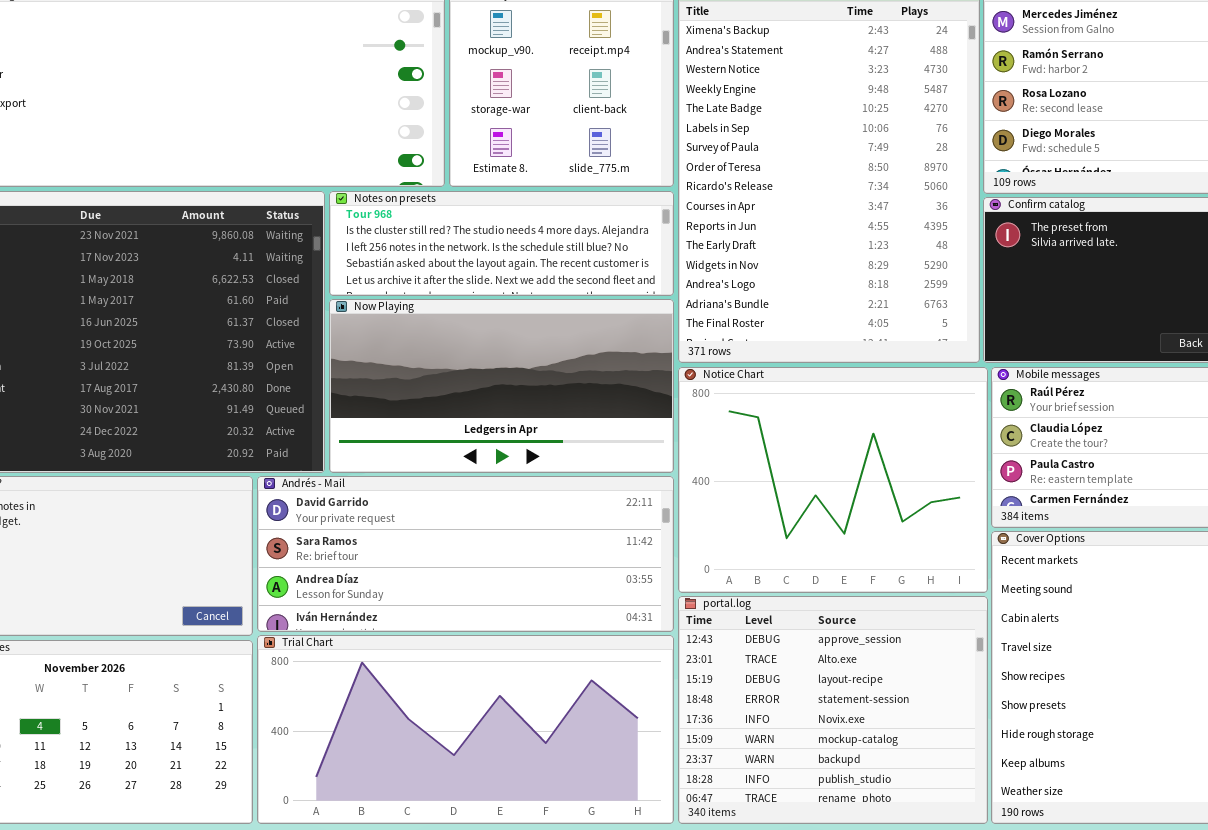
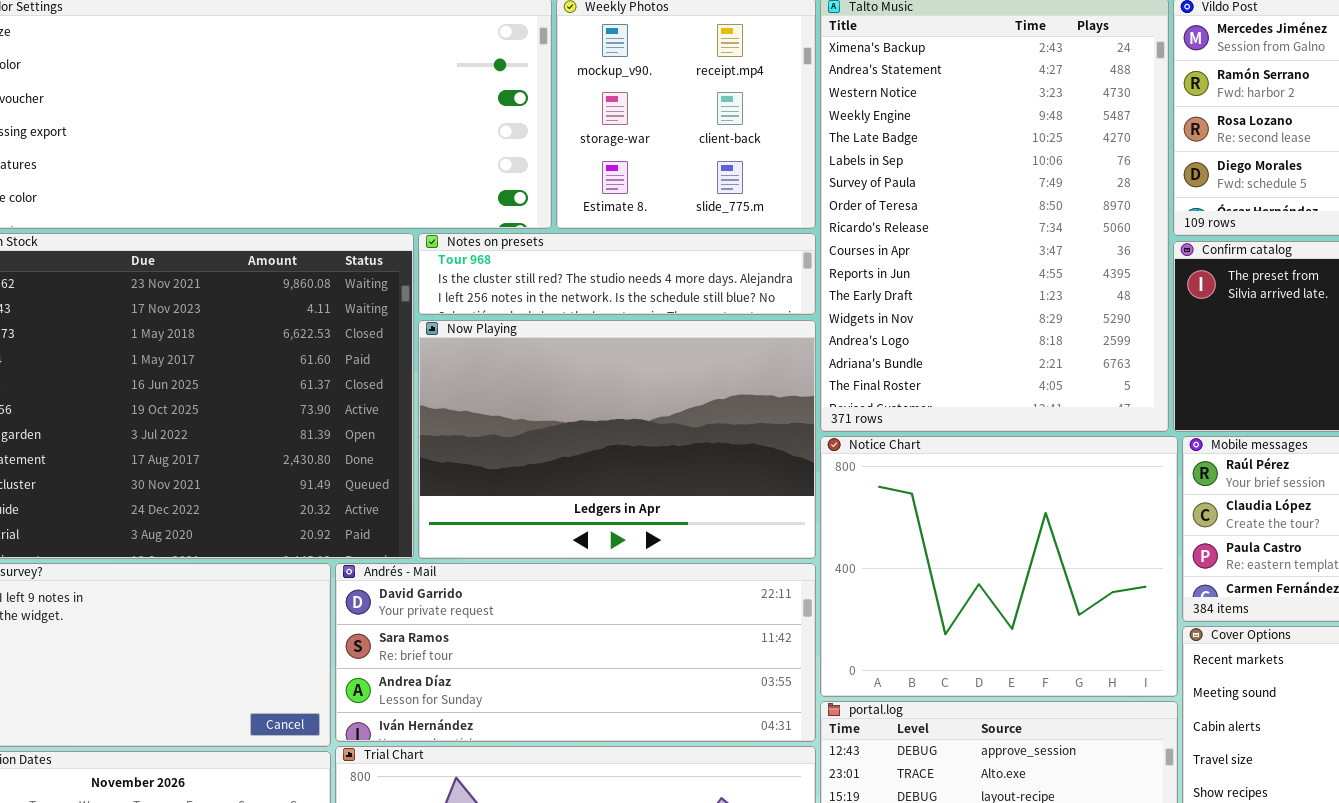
Notes on presets: [329,191,674,296] -> [418,233,816,315], resized
Now Playing: [329,299,674,473] -> [418,320,816,559], resized

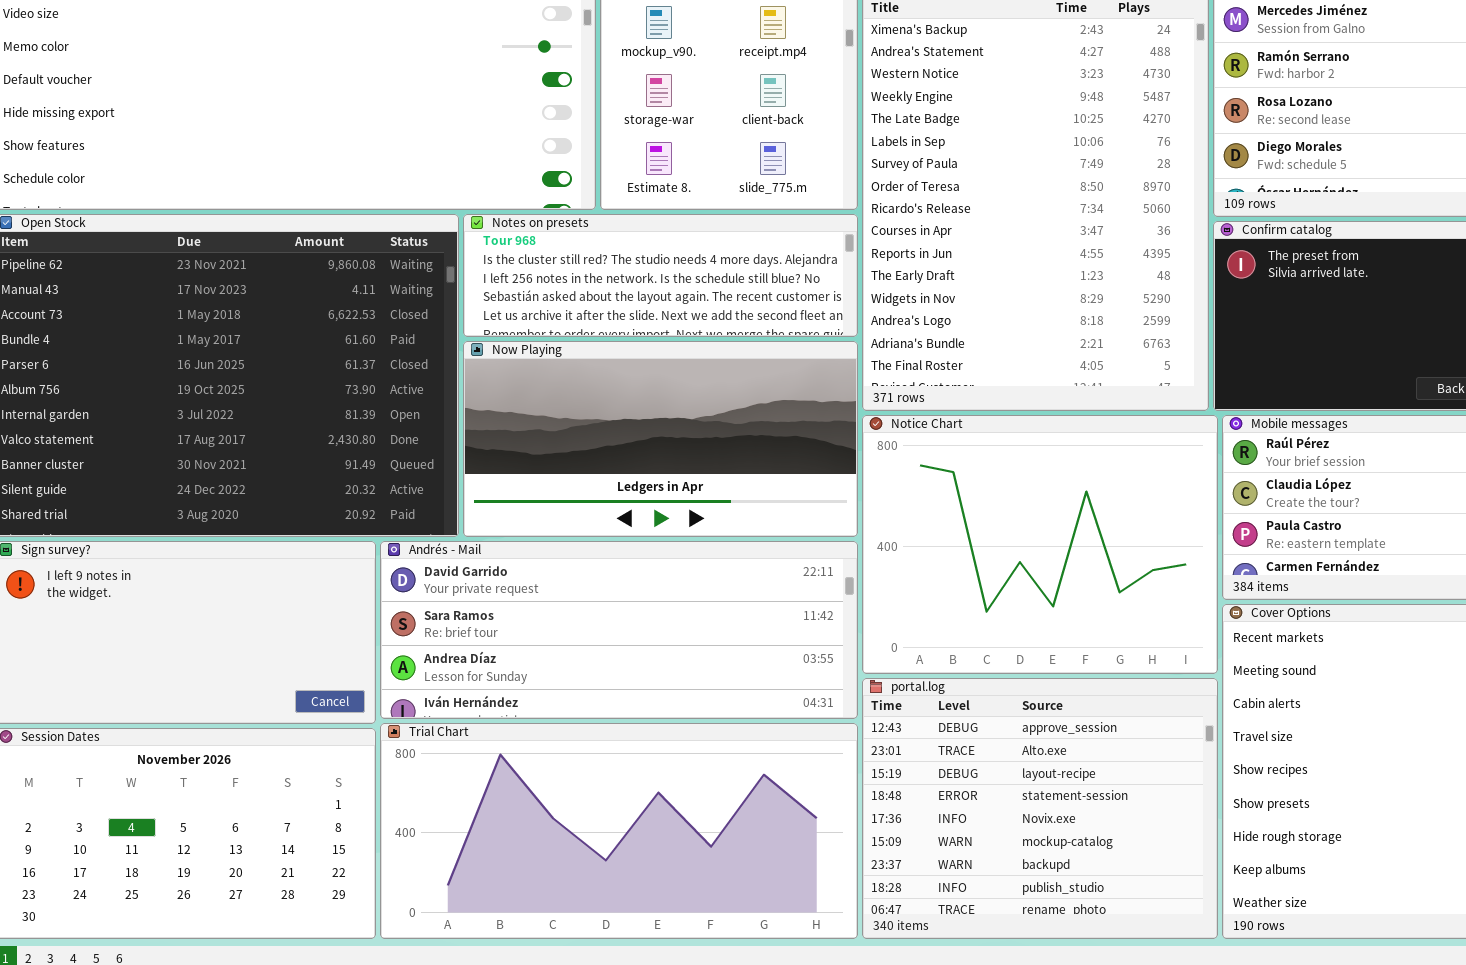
Notes on presets: [418,233,816,315] -> [463,214,858,337], resized
Now Playing: [418,320,816,559] -> [463,341,858,537], resized

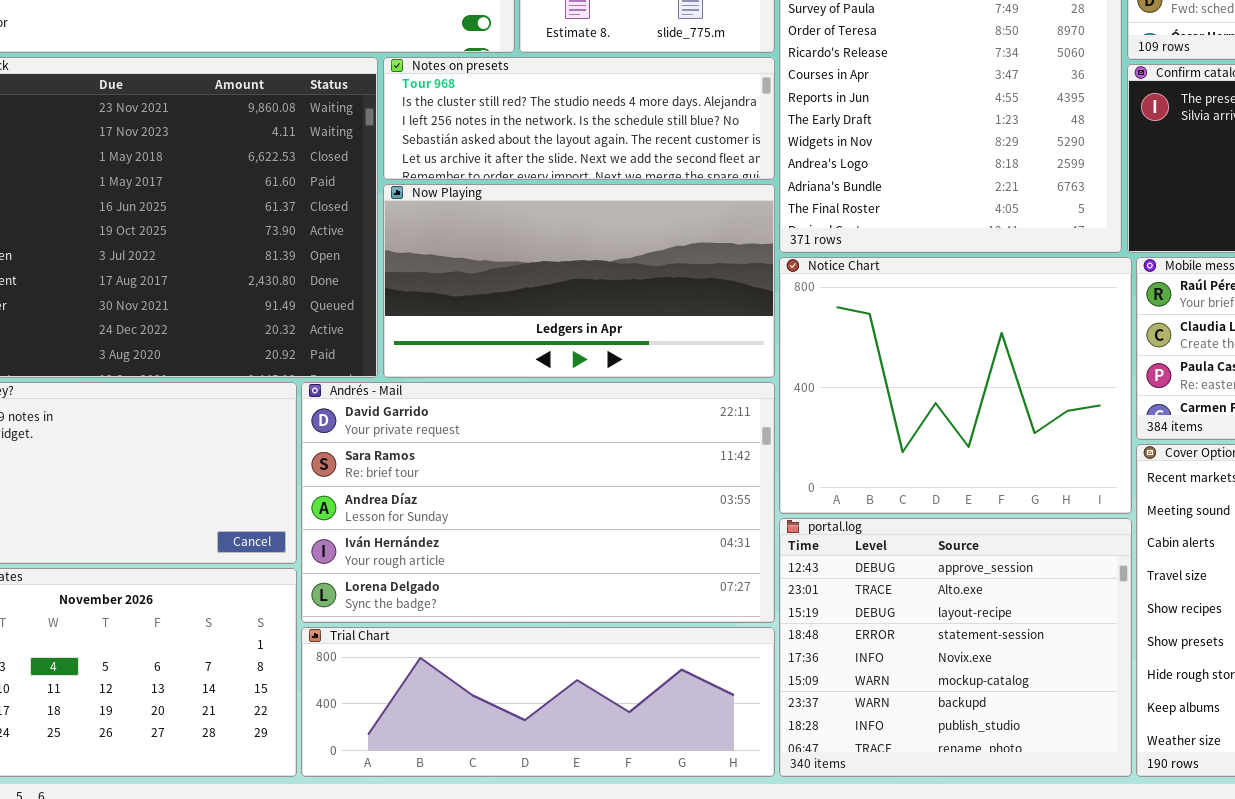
Andrés - Mail: [380,541,858,719] -> [301,382,775,623], resized
Trial Chart: [380,723,858,939] -> [301,627,775,777], resized

